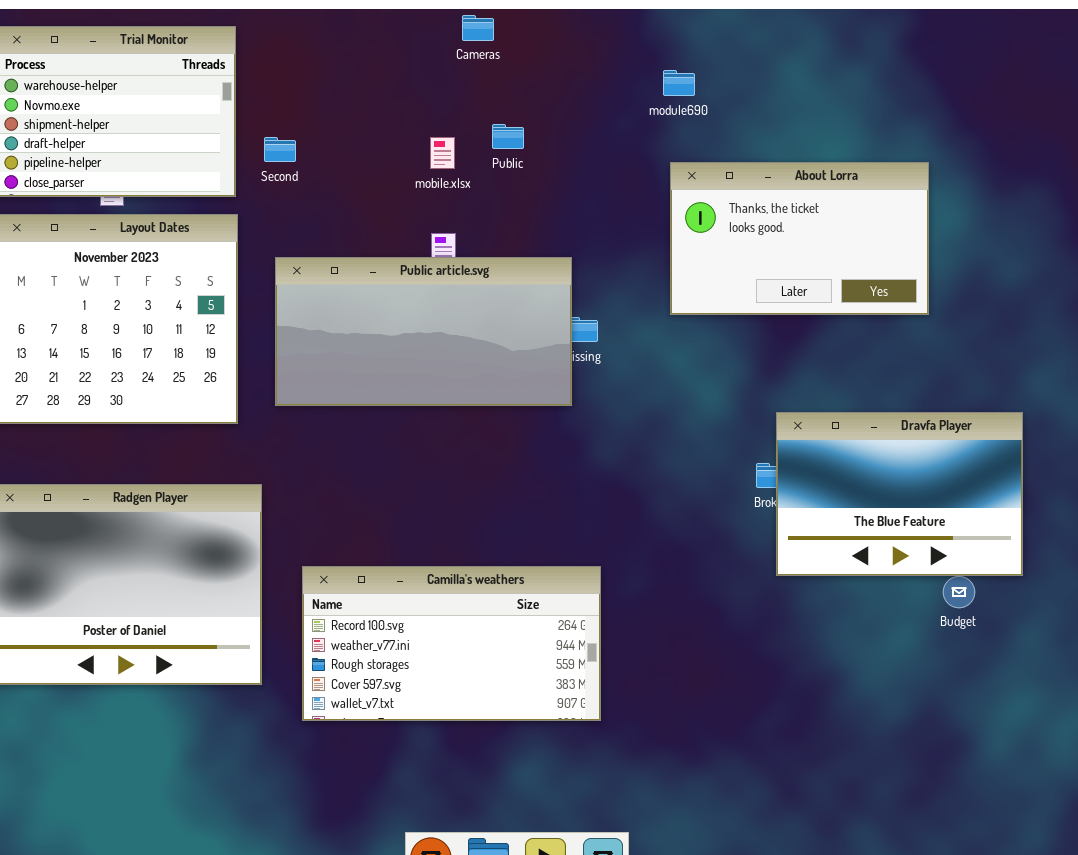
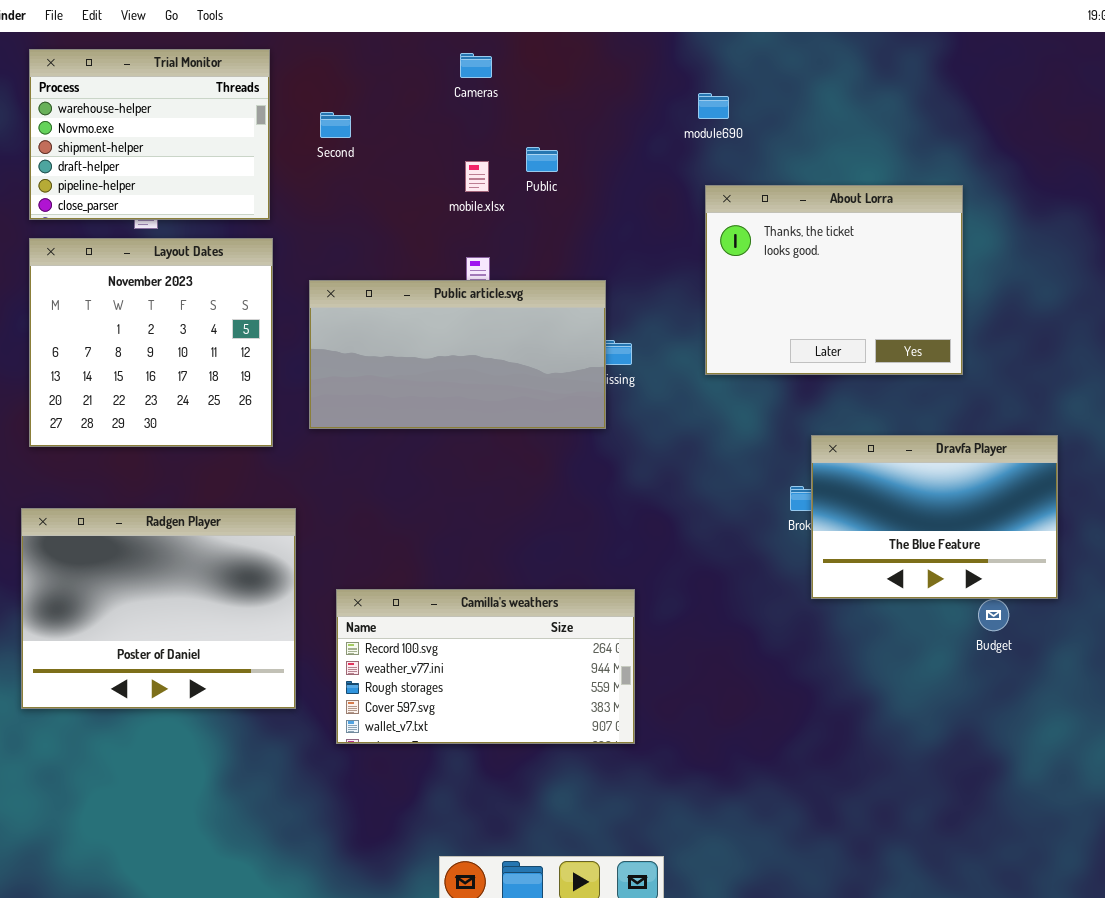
Cameras: [462,15,494,41] -> [460,53,492,78], moved
Second: [264,137,296,162] -> [320,112,351,138], moved
About Lorra: [670,162,929,315] -> [705,185,963,375], resized

